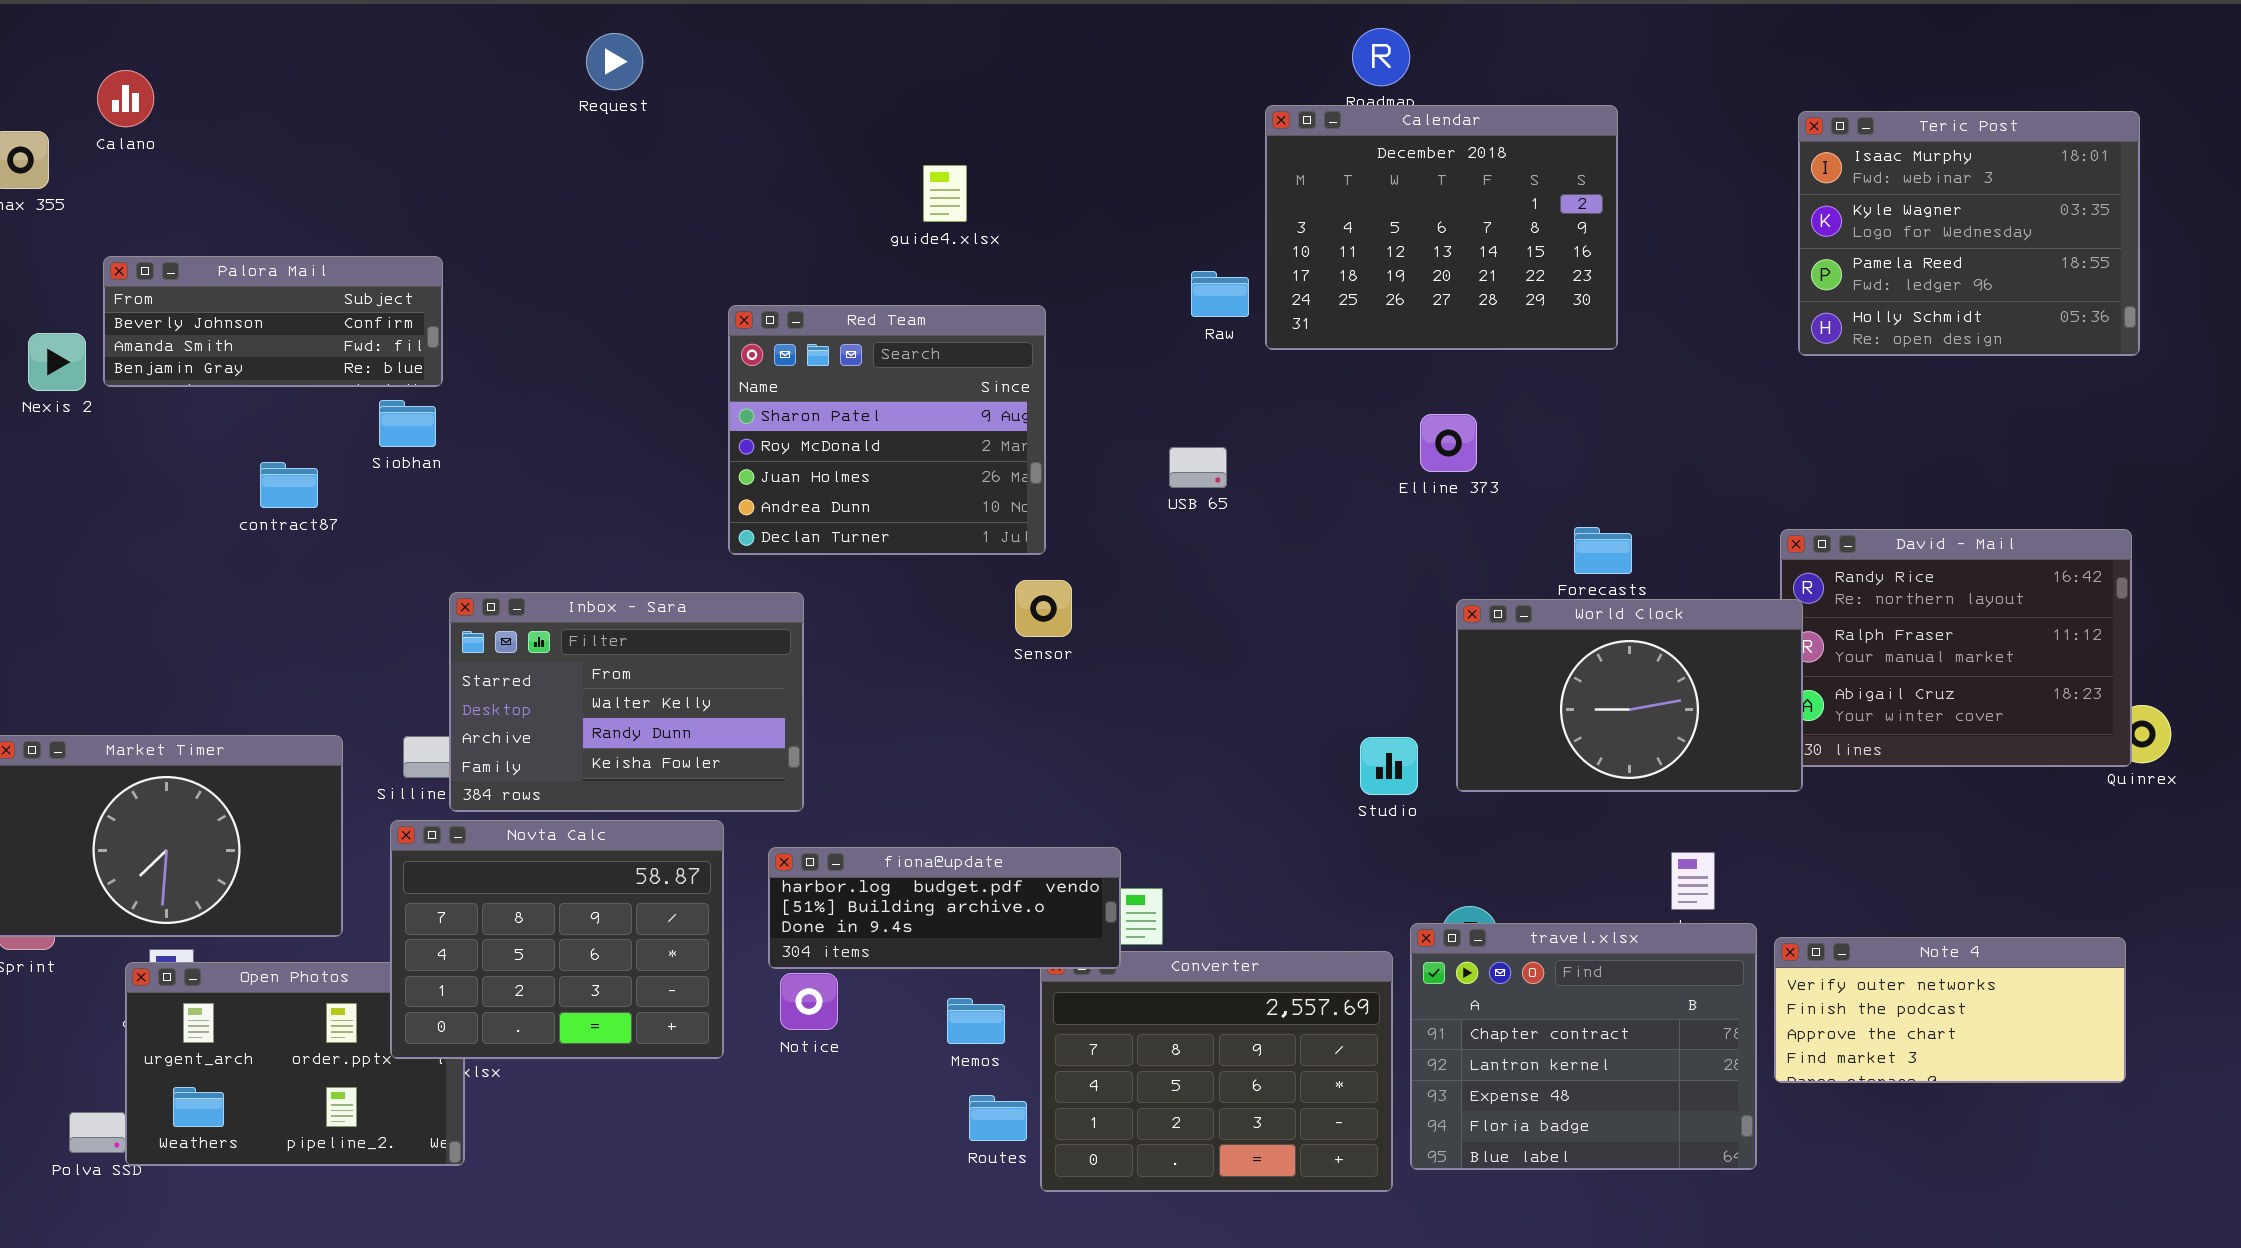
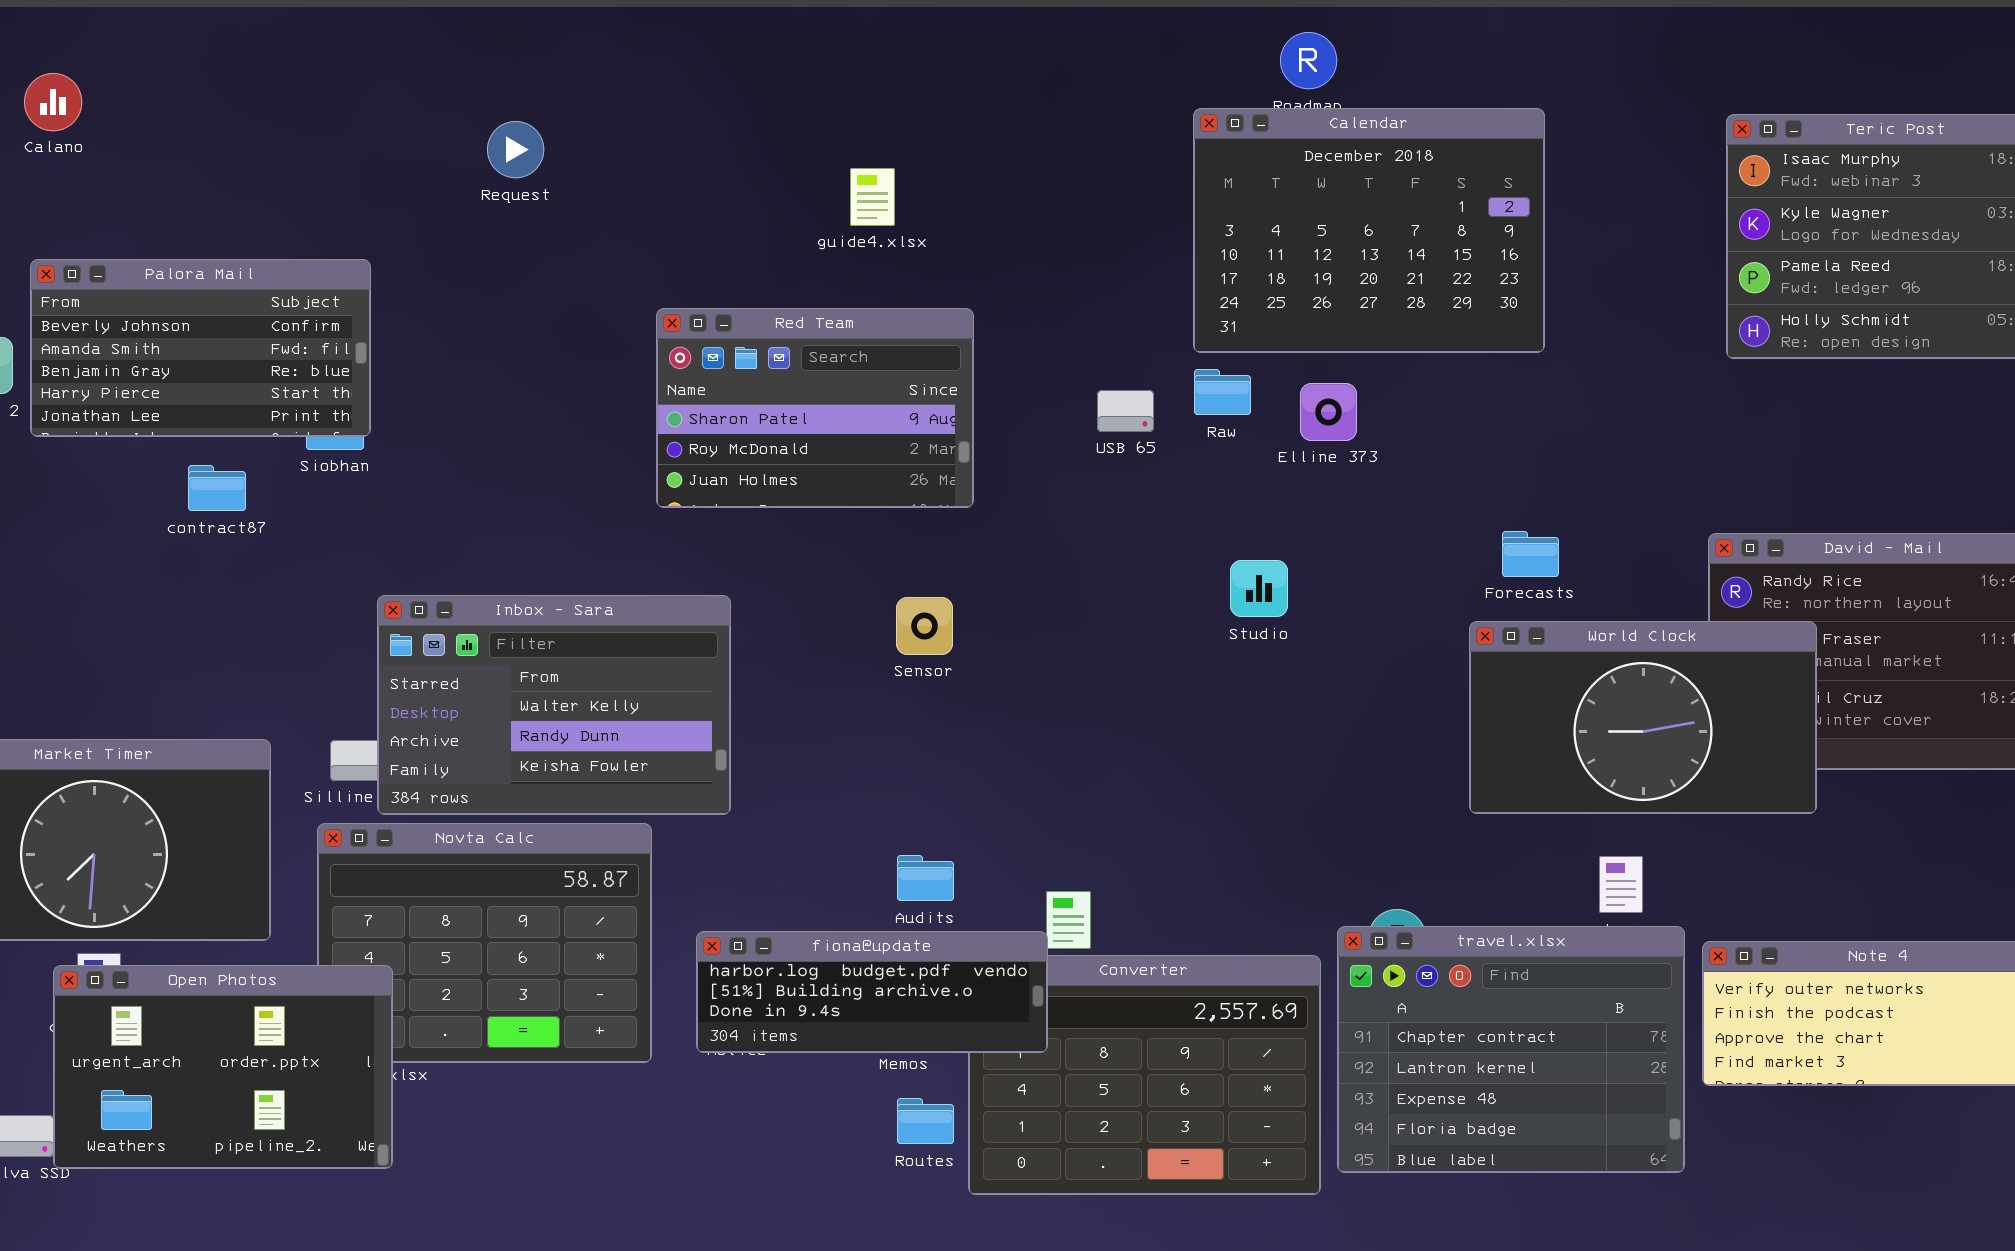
Request: [586,33,643,90] -> [487,121,544,178], moved
Palora Mail: [103,256,443,387] -> [30,259,371,437], resized
Raw: [1191,271,1249,317] -> [1194,369,1251,415], moved
Red Team: [728,305,1046,555] -> [656,308,974,508], resized
Elline 373: [1420,414,1477,472] -> [1300,383,1357,441], moved
USB 65: [1169,447,1227,488] -> [1097,390,1154,432], moved
Sensor: [1015,580,1072,637] -> [896,597,953,655], moved
World Clock: [1456,599,1803,792] -> [1469,621,1817,814], moved
Studio: [1360,737,1418,795] -> [1230,560,1288,617], moved
fiona@update: [768,847,1121,969] -> [696,931,1048,1053], moved
Open Photos: [125,962,465,1166] -> [53,965,393,1169], raised

